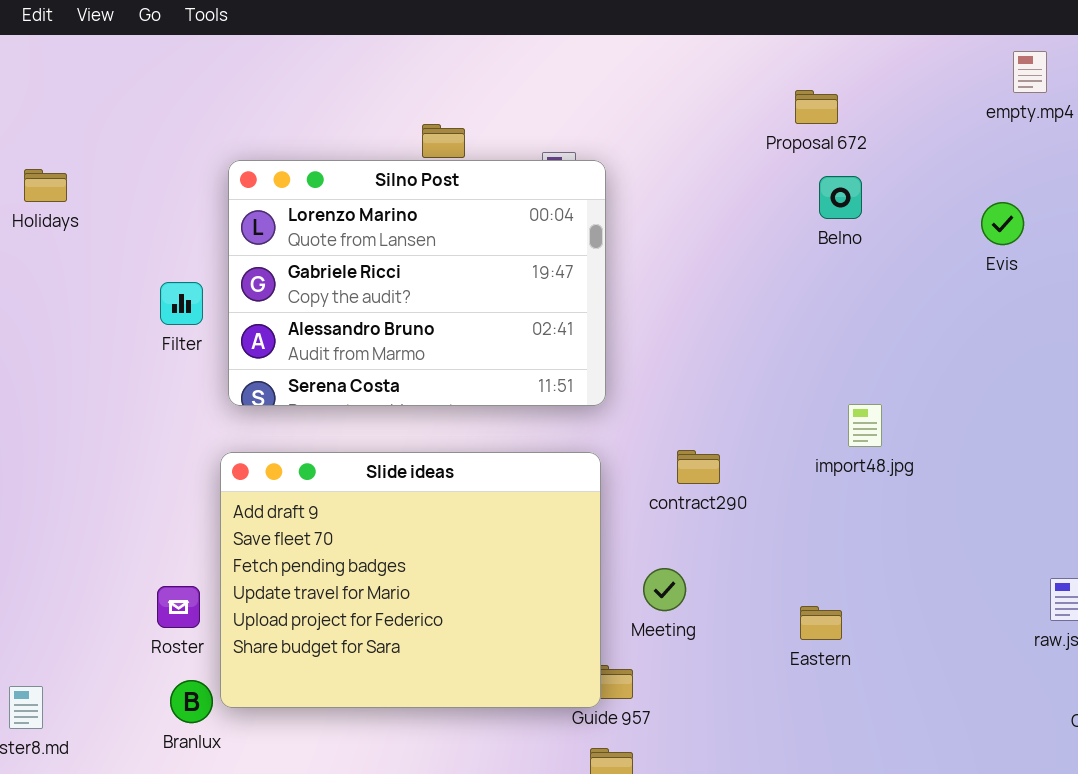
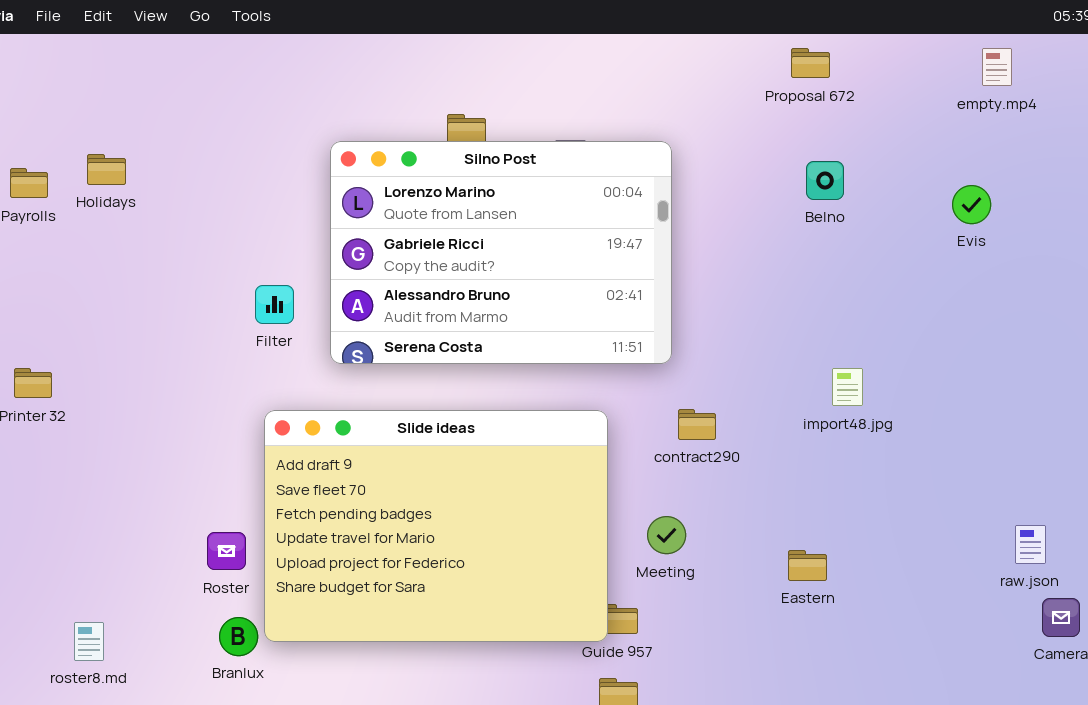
Proposal 672: [795,90,838,124] -> [791,48,830,78], moved
Silno Post: [228,160,606,406] -> [330,141,672,364], moved
Filter: [160,282,203,325] -> [255,285,294,324], moved

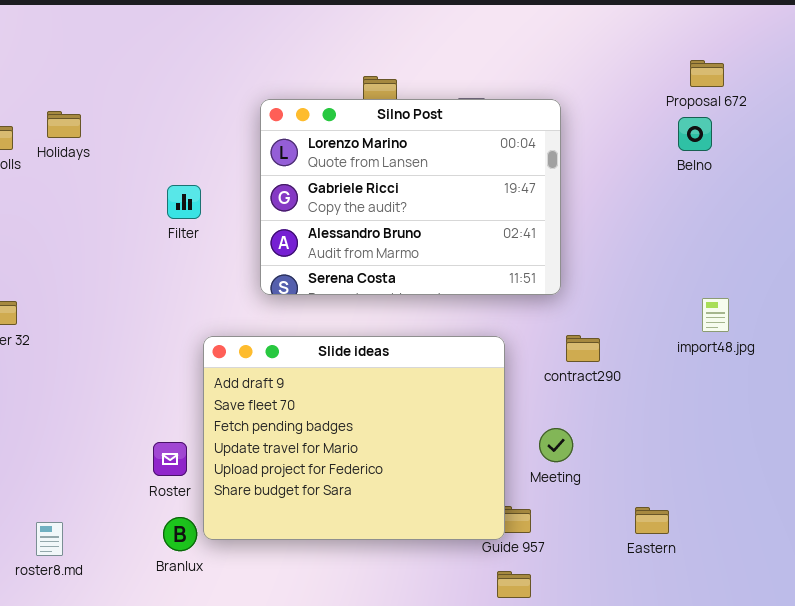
Proposal 672: [791,48,830,78] -> [690,60,724,87], moved
Filter: [255,285,294,324] -> [167,185,201,219], moved
Eastern: [788,550,827,581] -> [635,507,669,534], moved

